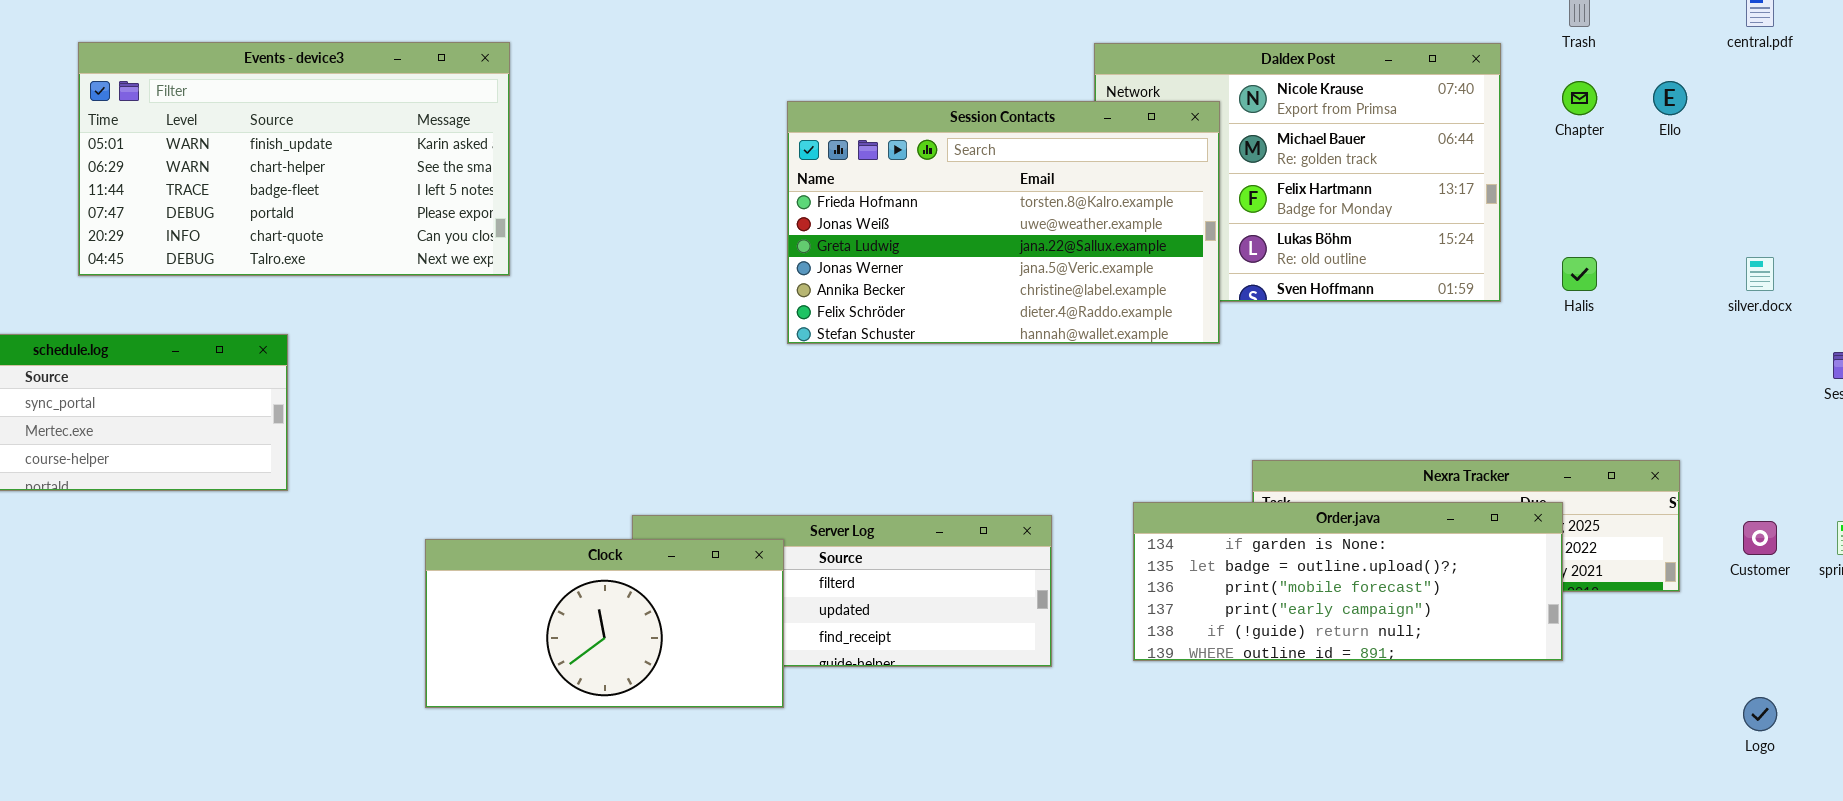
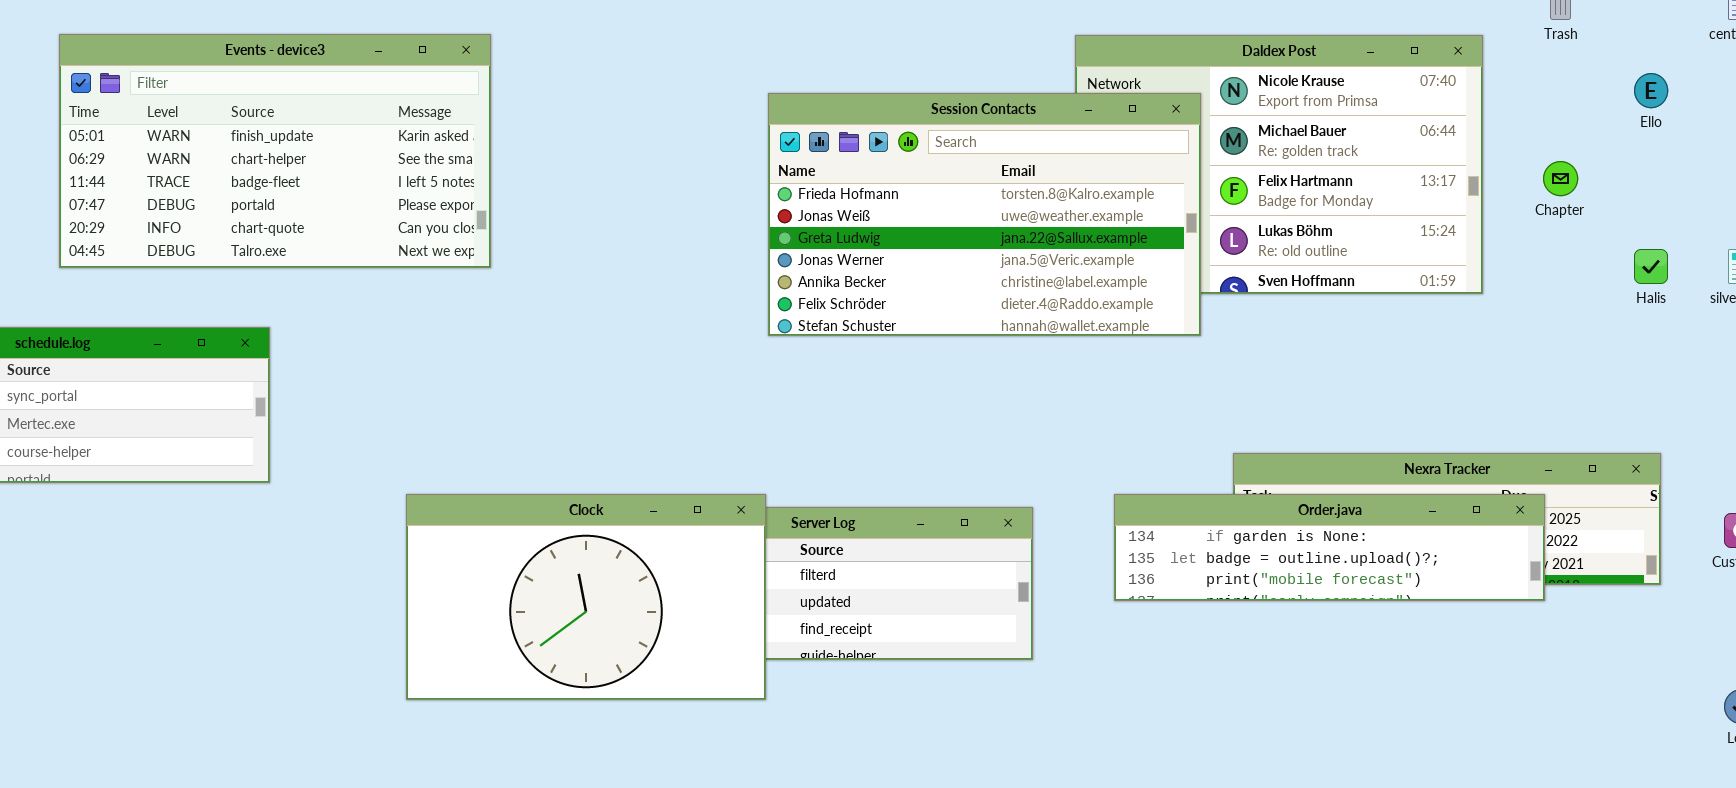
Chapter: [1562,81,1597,115] -> [1543,161,1578,196], moved
Halis: [1562,257,1597,291] -> [1634,249,1668,284], moved
Order.java: [1133,502,1563,661] -> [1114,494,1545,601], resized
Clock: [425,539,784,708] -> [406,494,766,700], resized

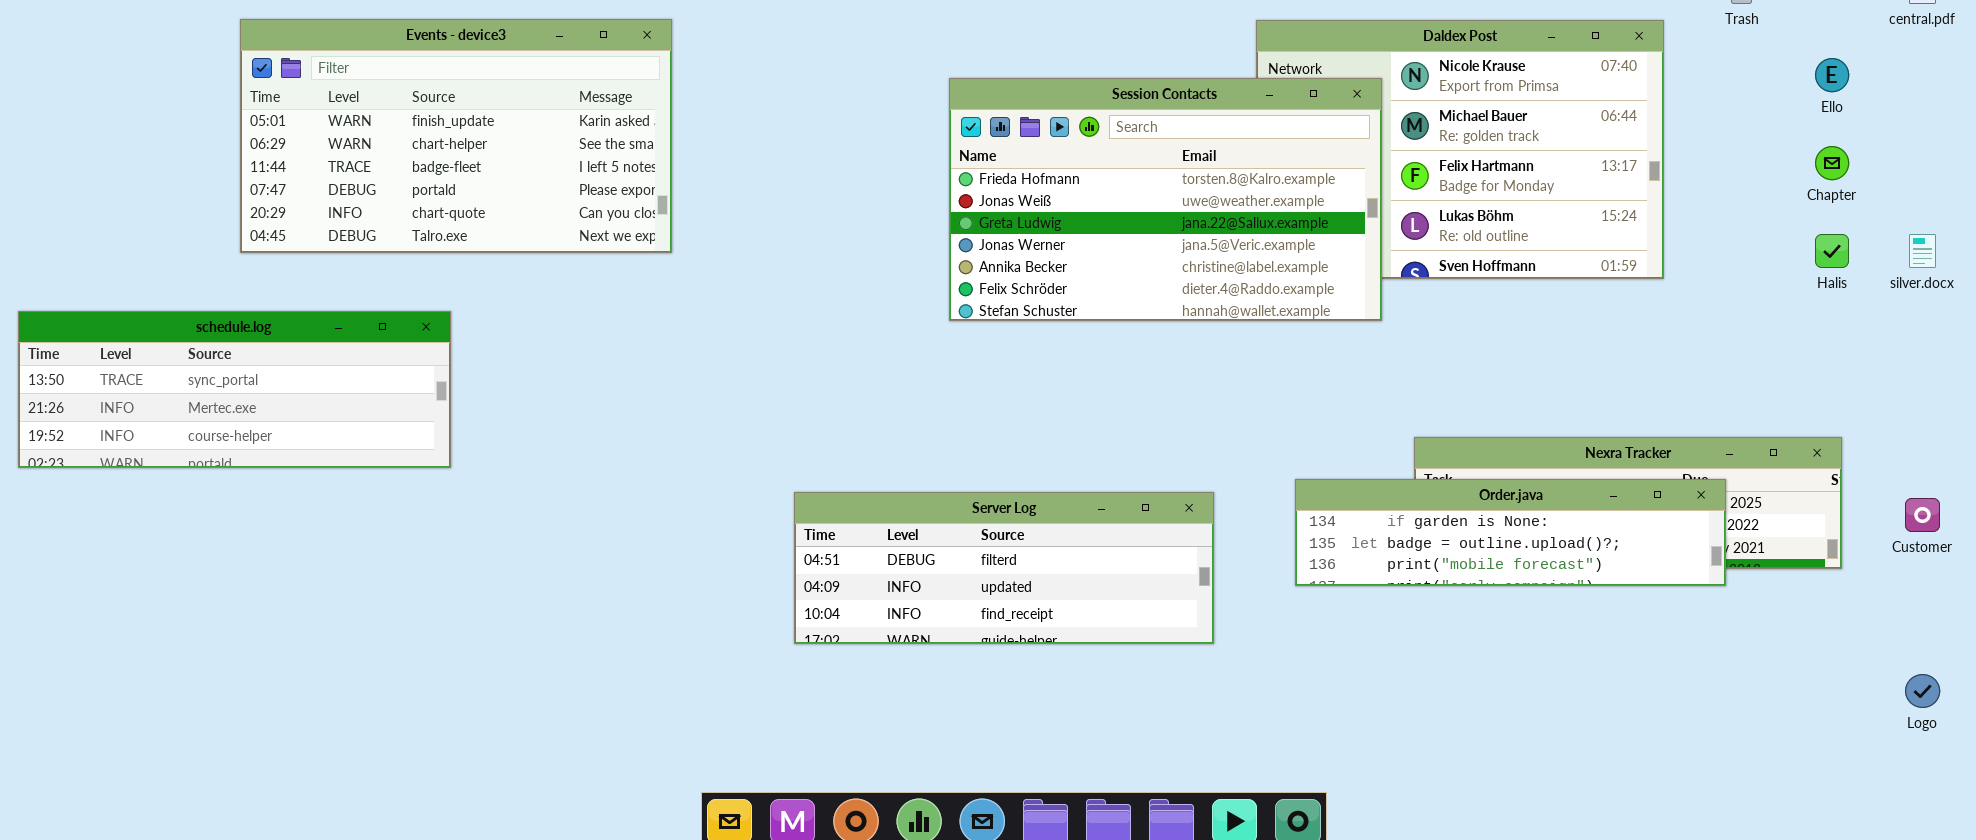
Chapter: [1543,161,1578,196] -> [1815,146,1849,180], moved
Clock: [406,494,766,700] -> none, closed

